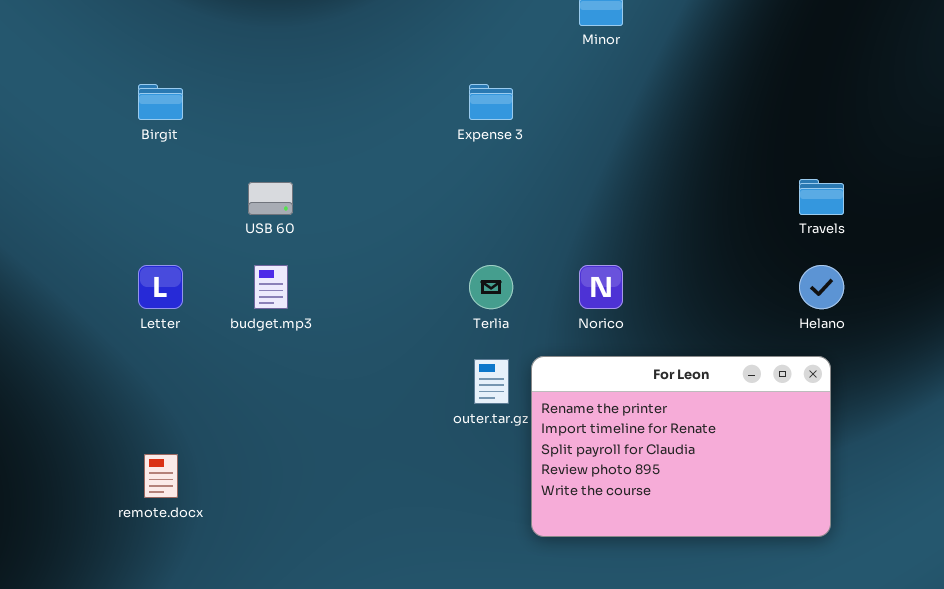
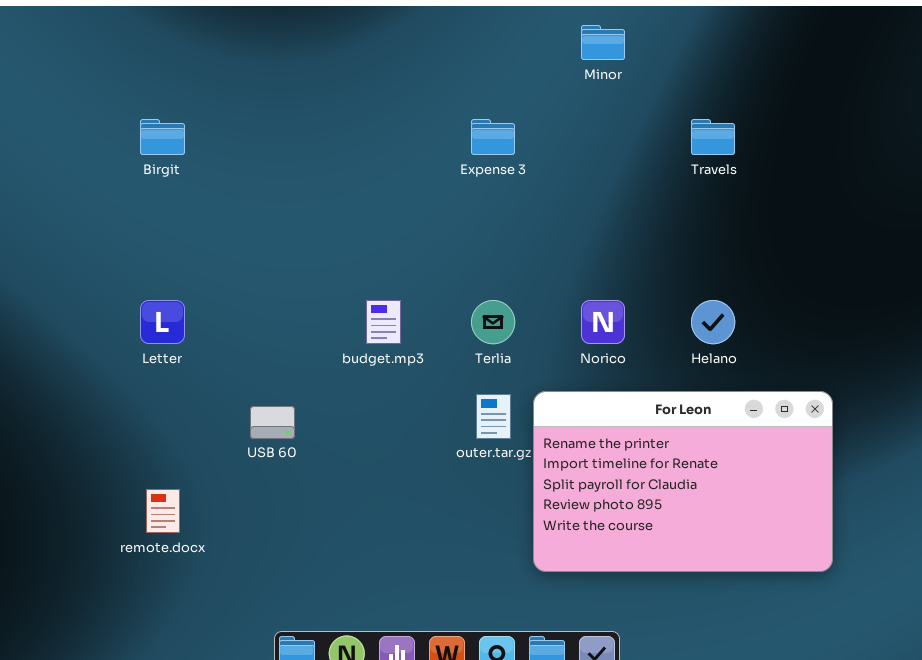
Travels: [799,179,844,215] -> [691,119,735,155], moved
USB 60: [248,182,293,215] -> [250,406,295,439], moved
budget.mp3: [254,265,288,309] -> [366,300,401,344], moved
Helano: [799,265,844,309] -> [691,300,735,344], moved

